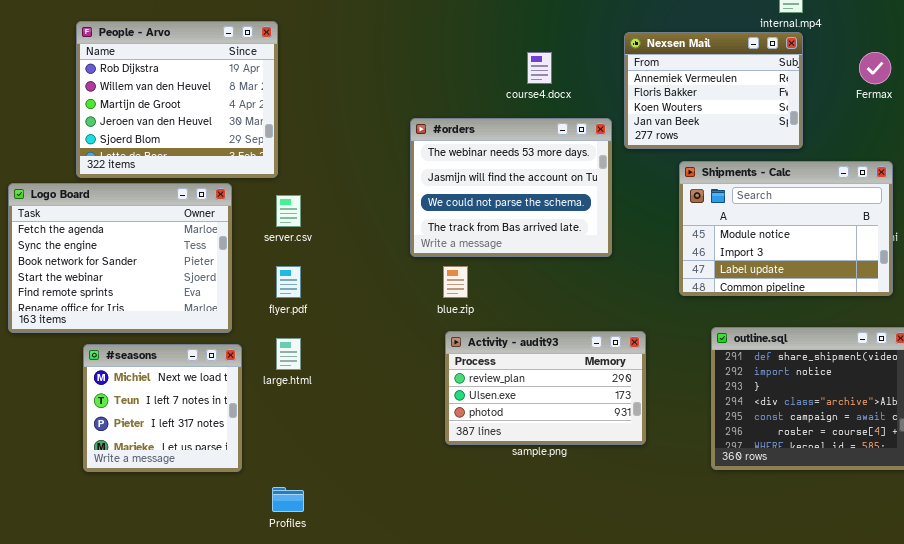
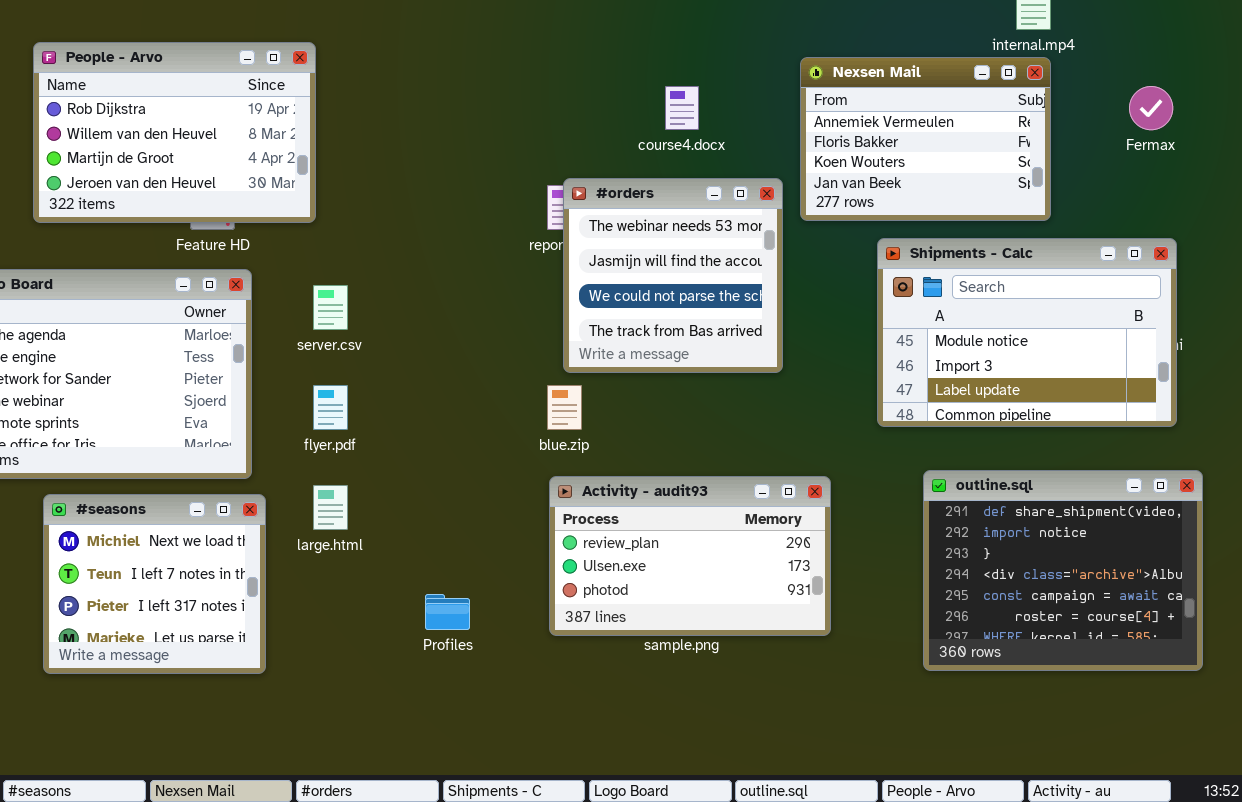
People - Arvo: [76,21,278,178] -> [33,42,316,223], resized
#orders: [410,118,612,257] -> [563,178,783,373], resized
Profiles: [272,487,304,512] -> [425,594,470,630], moved

